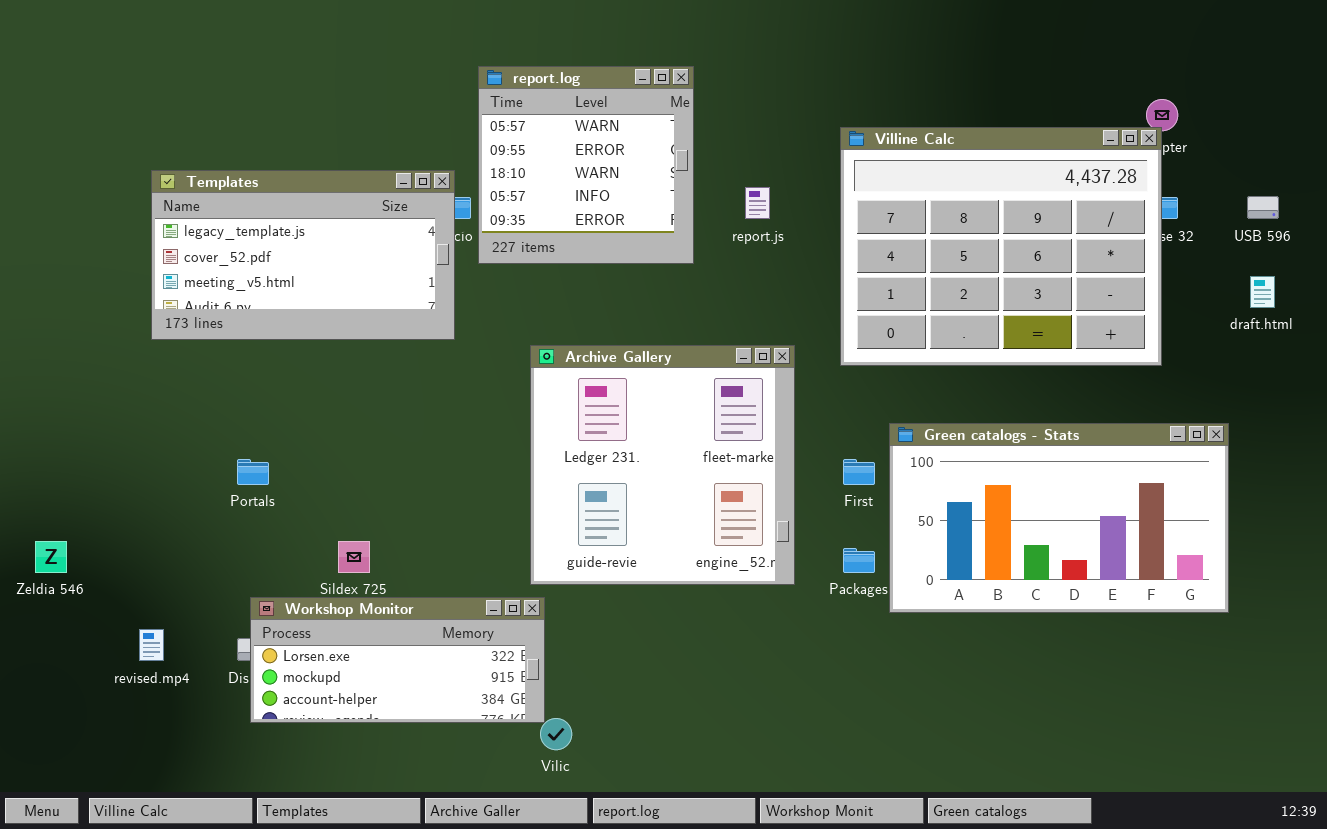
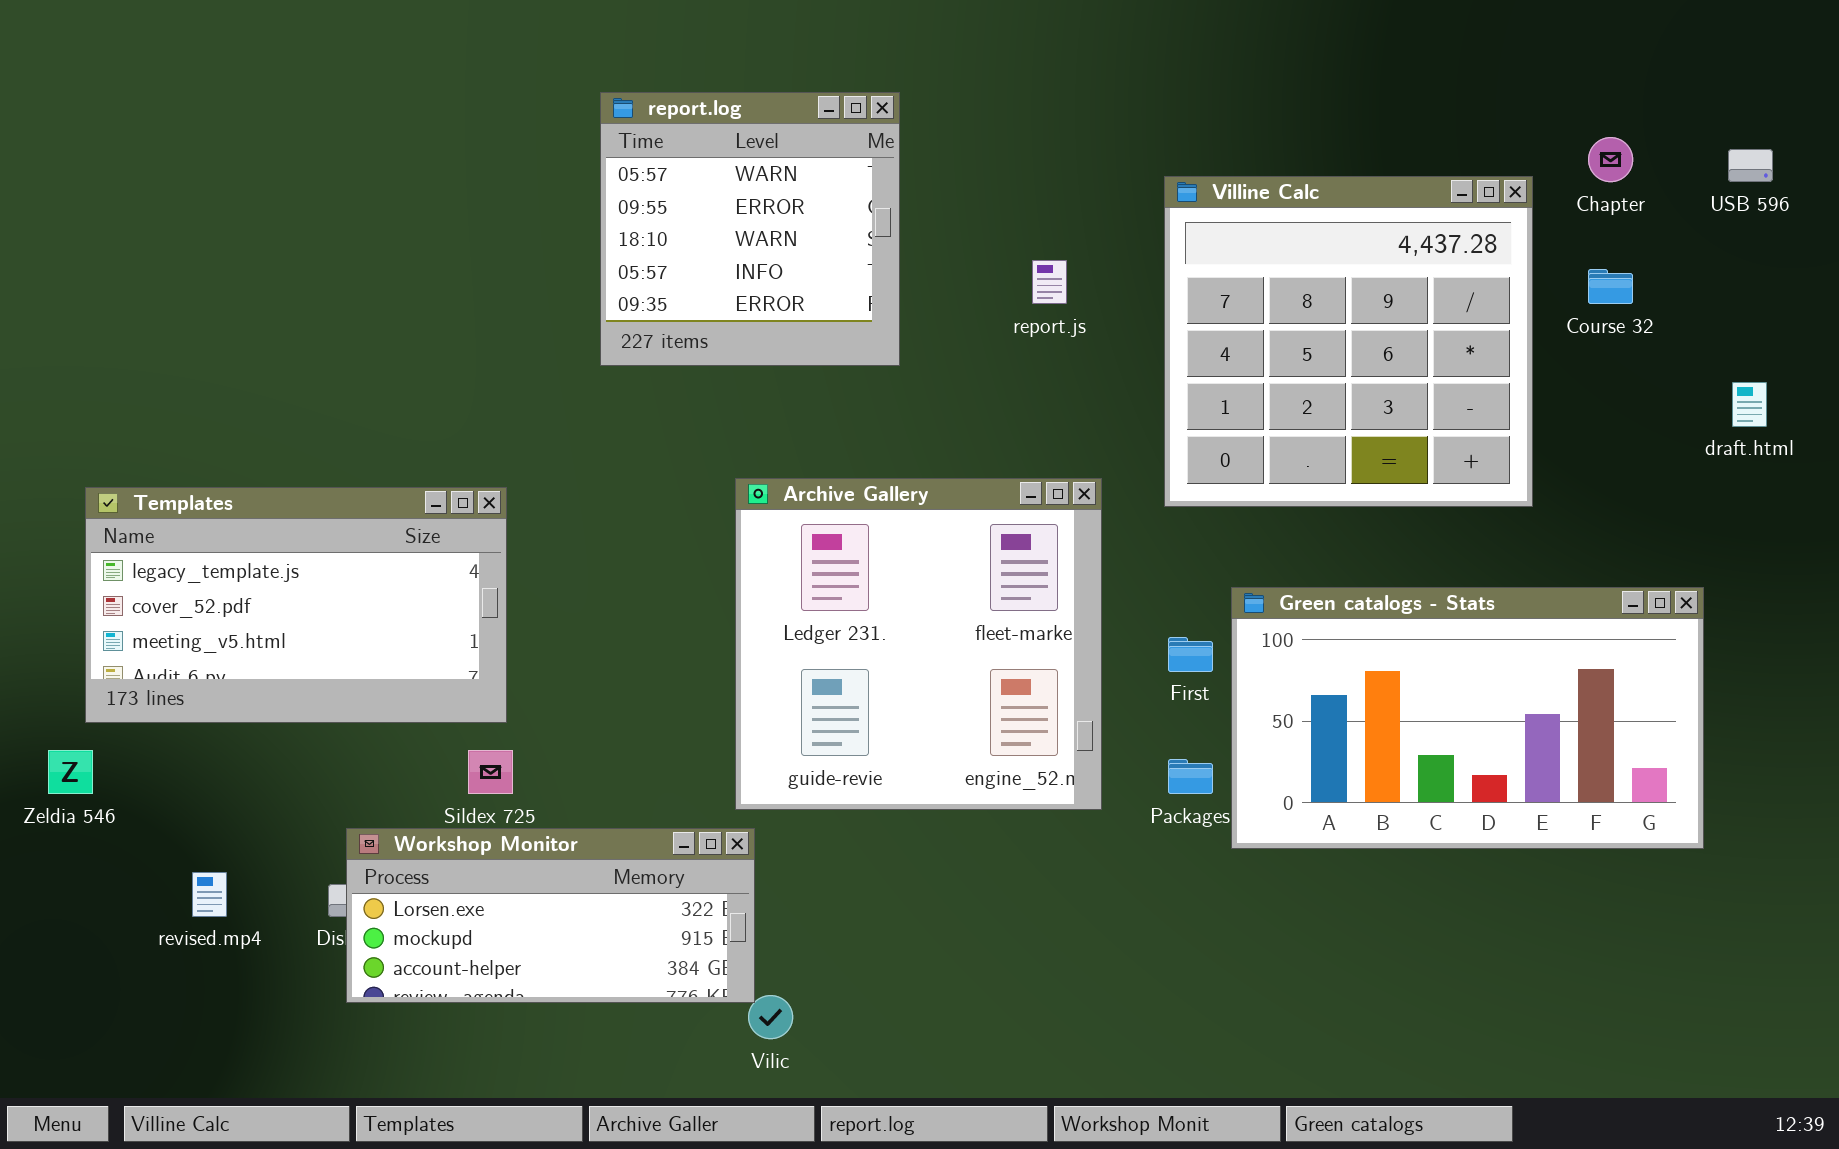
report.log: [478,66,694,264] -> [600,92,900,366], moved
Villine Calc: [840,127,1162,366] -> [1164,176,1533,507], resized
Templates: [151,170,455,340] -> [85,487,507,723], moved
USB 596: [1247,196,1279,219] -> [1728,149,1773,182], moved

